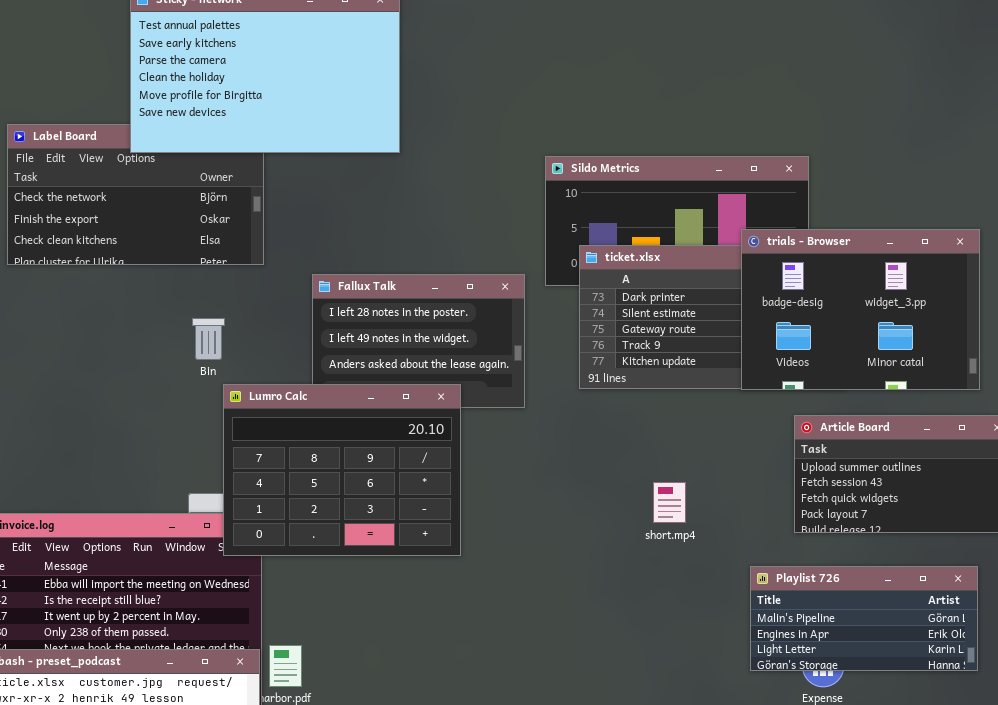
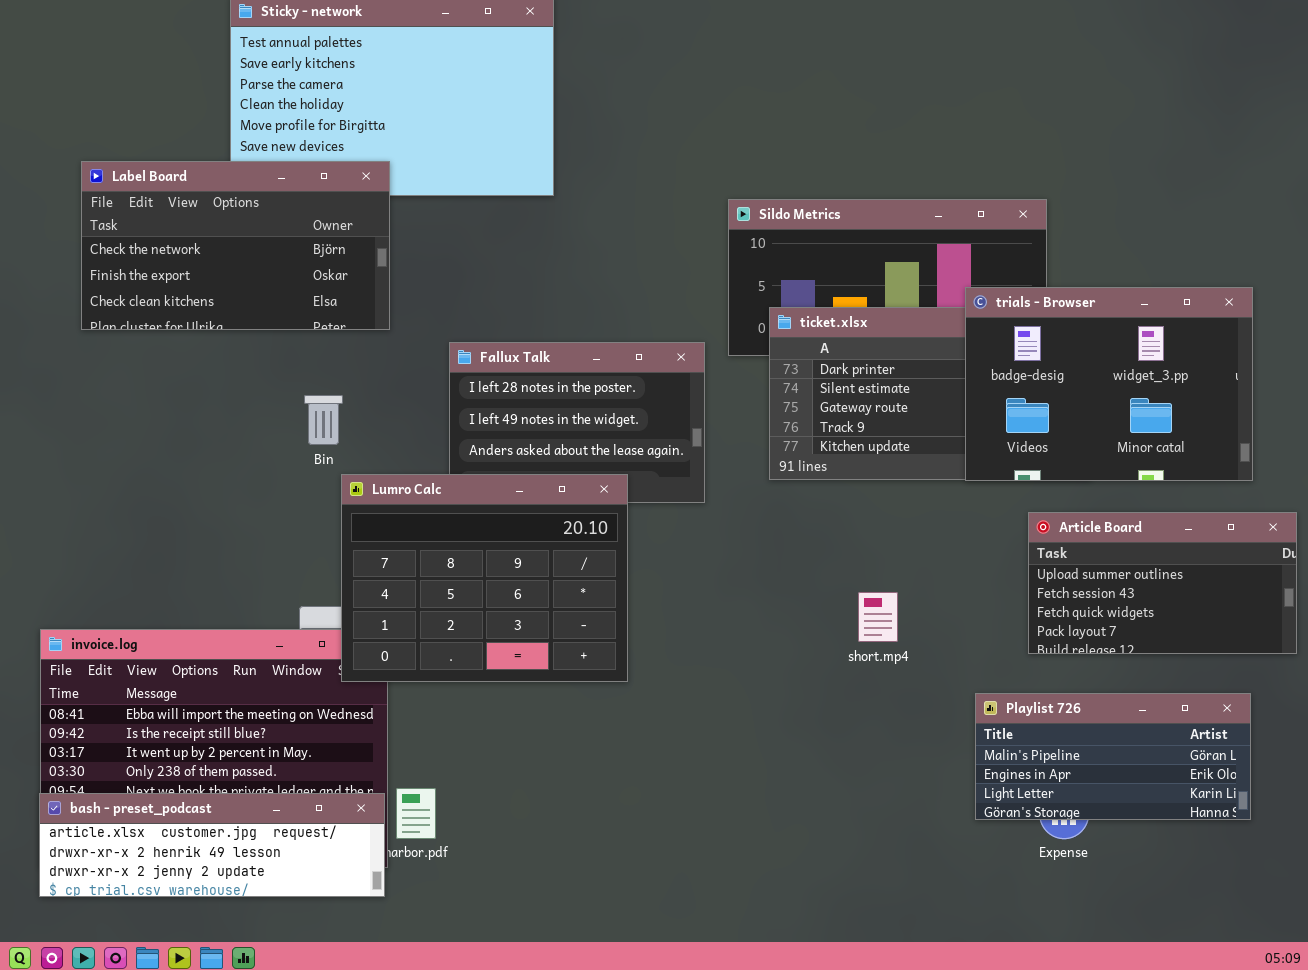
Label Board: [7,124,264,265] -> [81,161,390,330], raised

